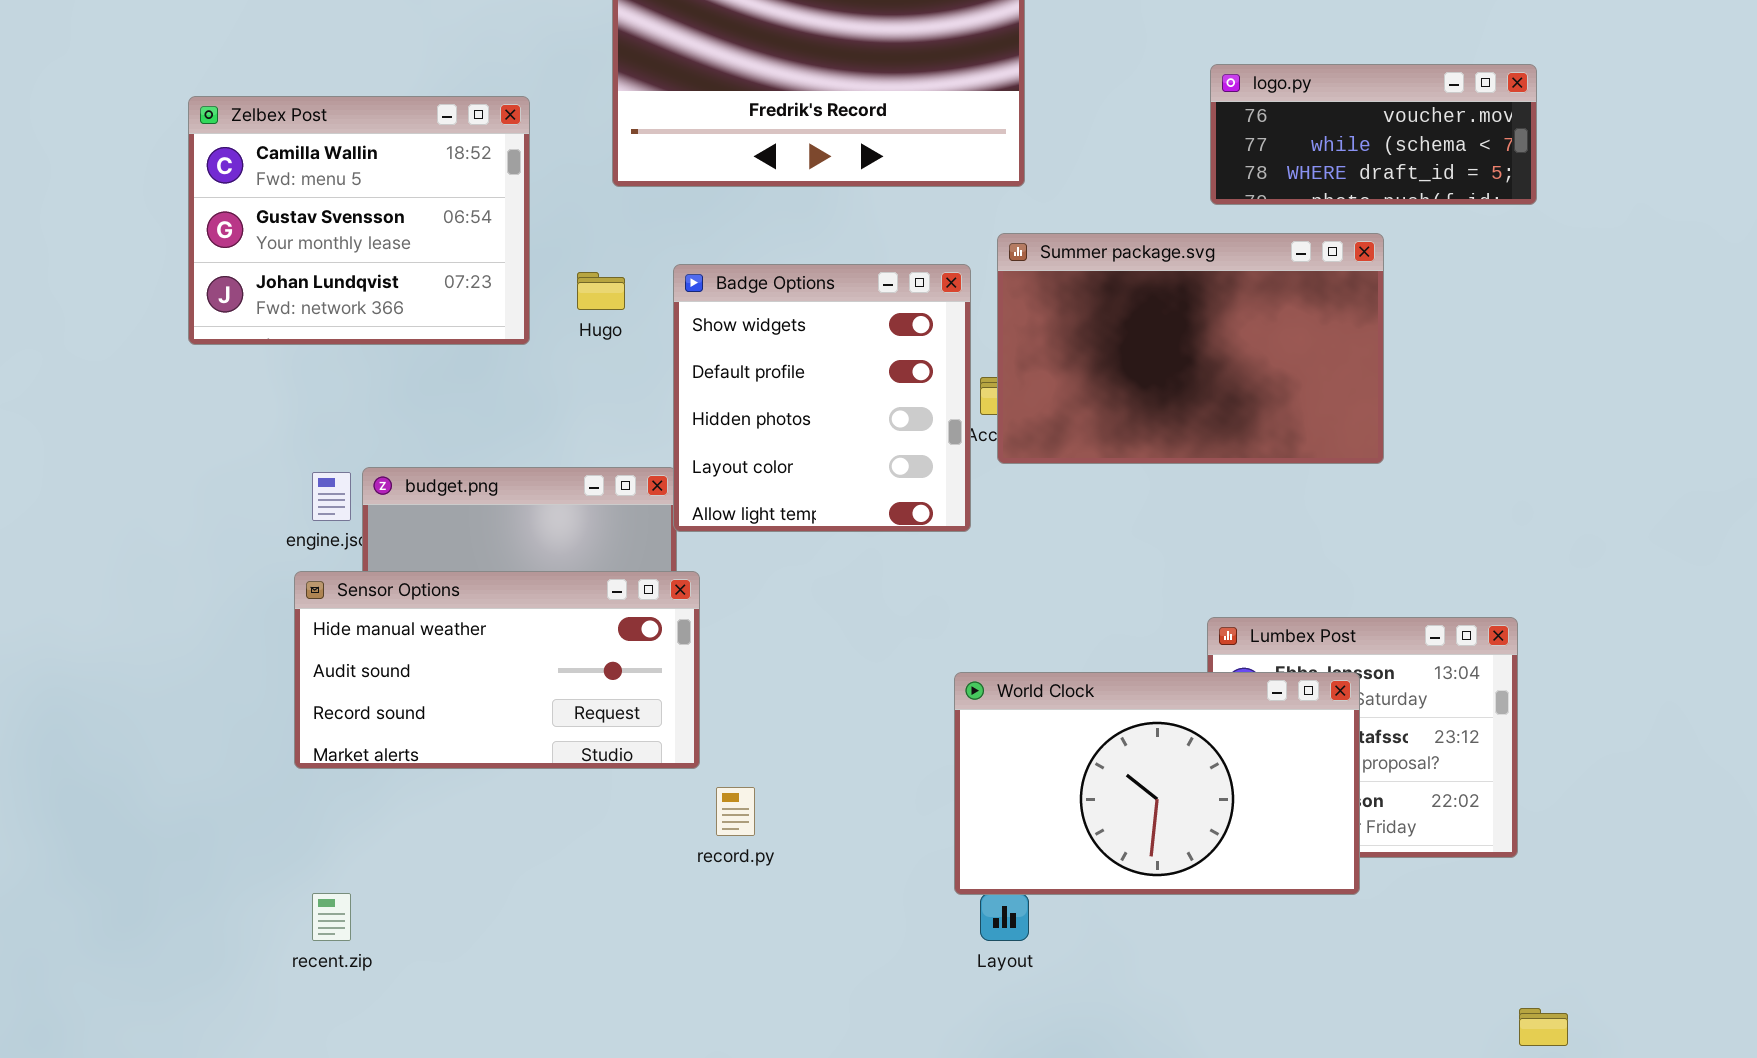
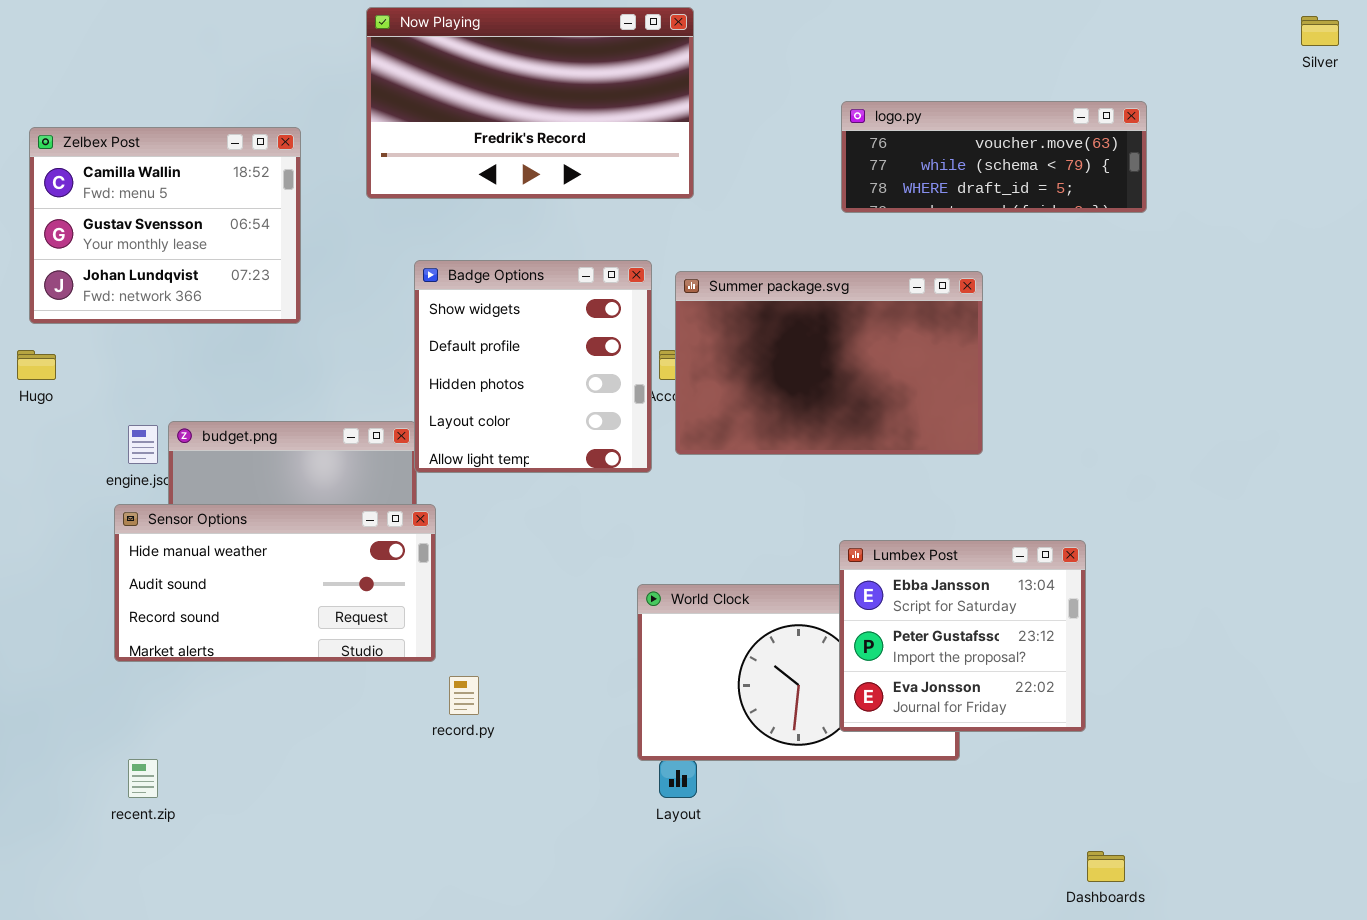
logo.py: [1210,64,1537,205] -> [841,101,1147,213], resized
Summer package.svg: [997,233,1384,464] -> [675,271,983,455], moved
Hugo: [577,272,625,310] -> [17,350,56,380], moved
Lumbex Post: [1207,617,1518,858] -> [839,540,1086,732], raised

